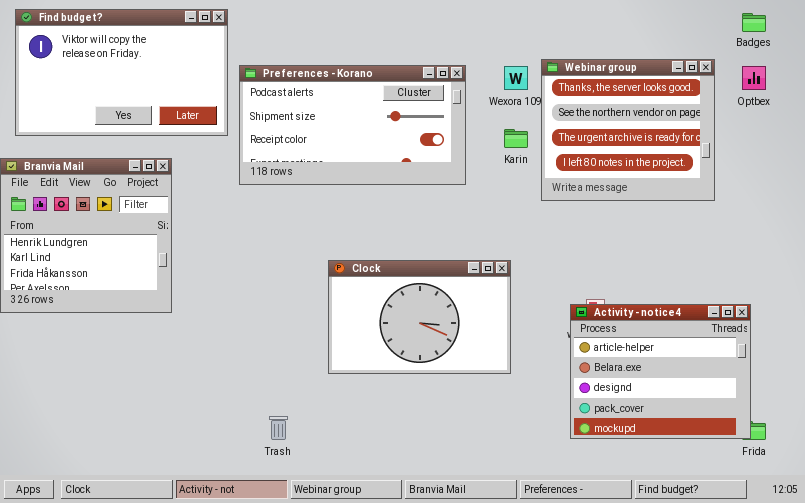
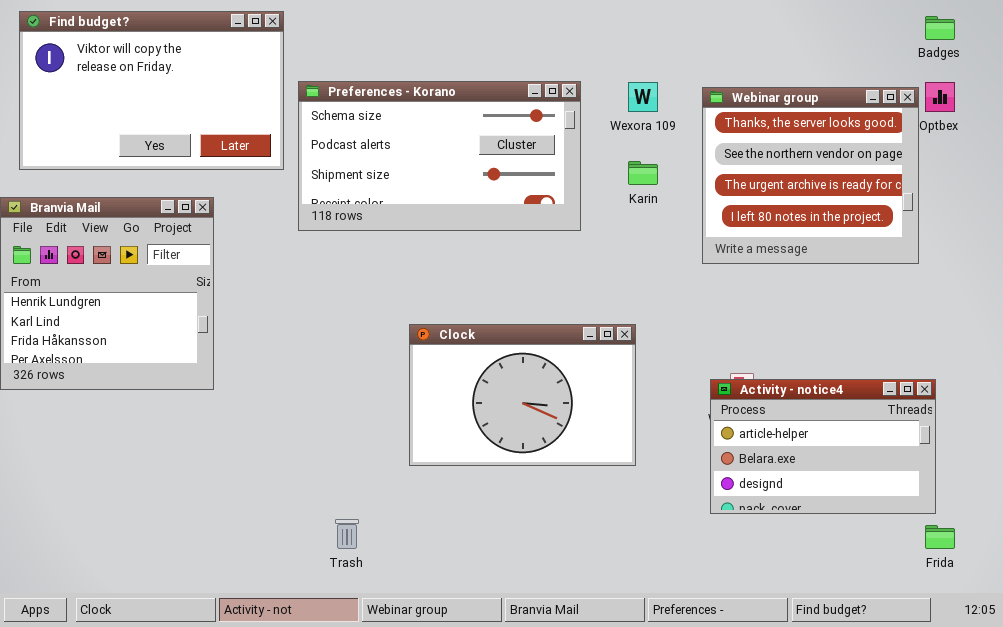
Webinar group: [541,59,715,201] -> [702,87,919,264], moved
Preferences - Korano: [239,65,466,185] -> [298,81,581,231], scrolled up 1 row
Activity - notice4: [570,304,751,439] -> [710,379,936,514], resized

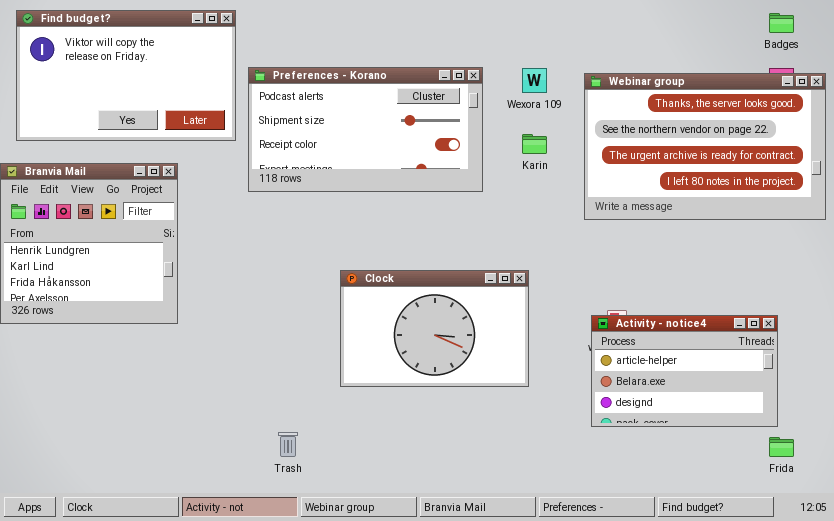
Preferences - Korano: [298,81,581,231] -> [248,67,483,192], scrolled down 1 row
Webinar group: [702,87,919,264] -> [584,73,826,220], resized

